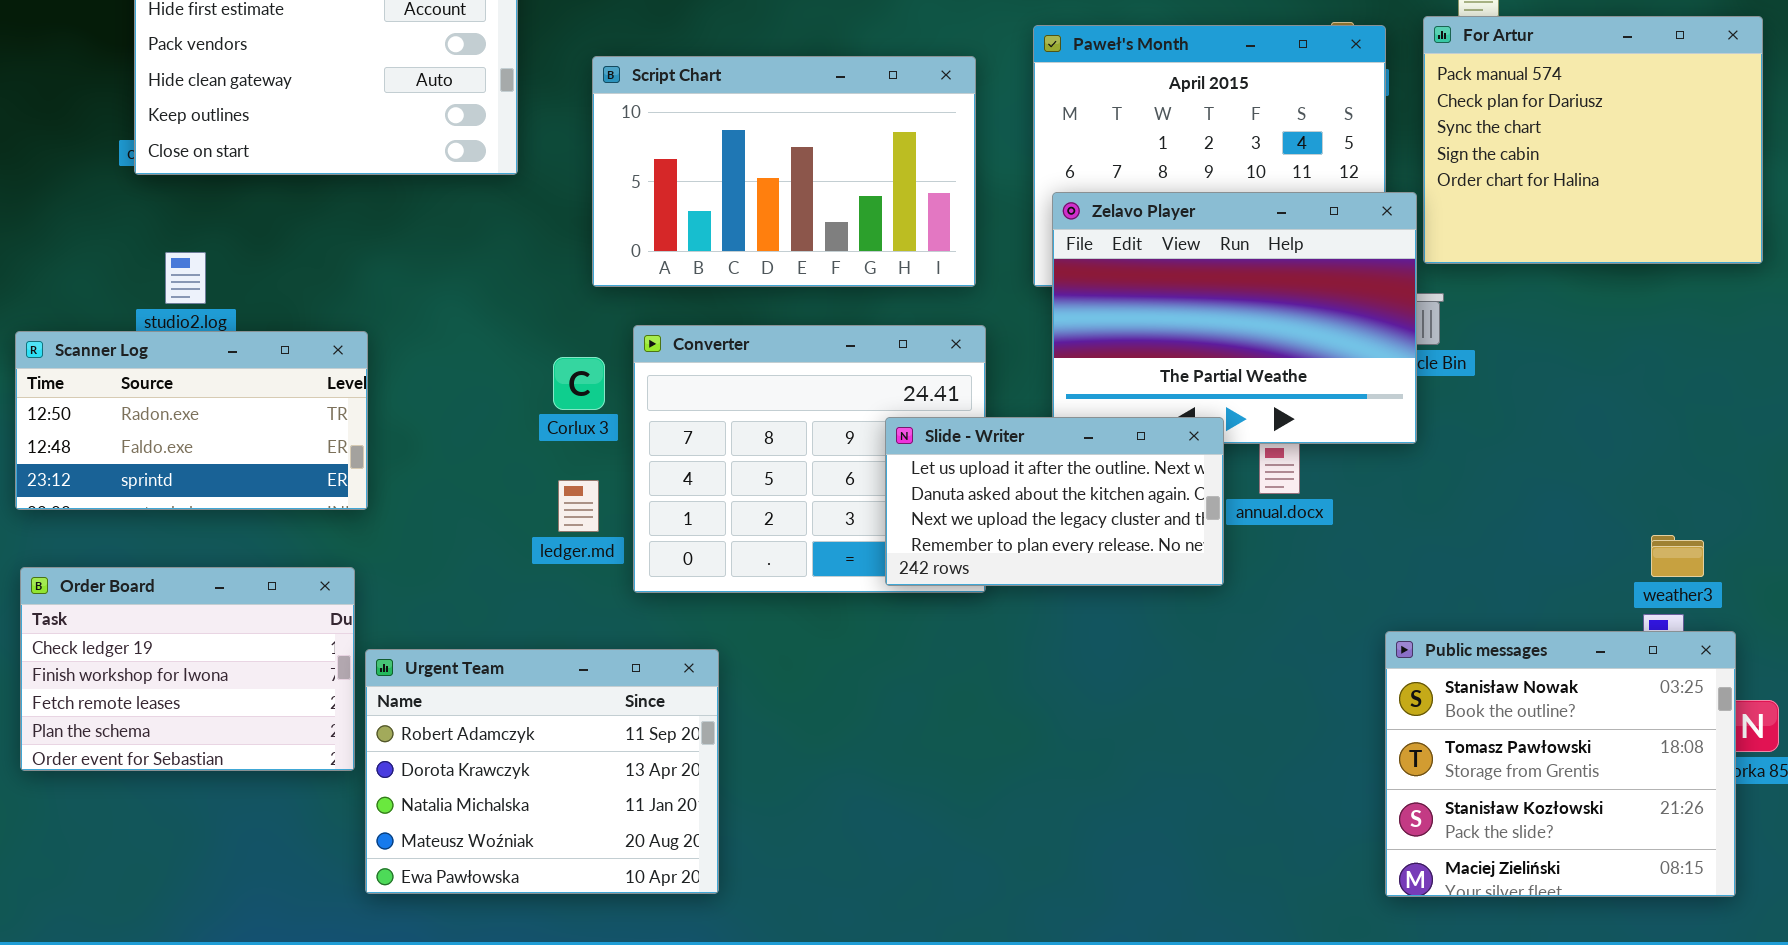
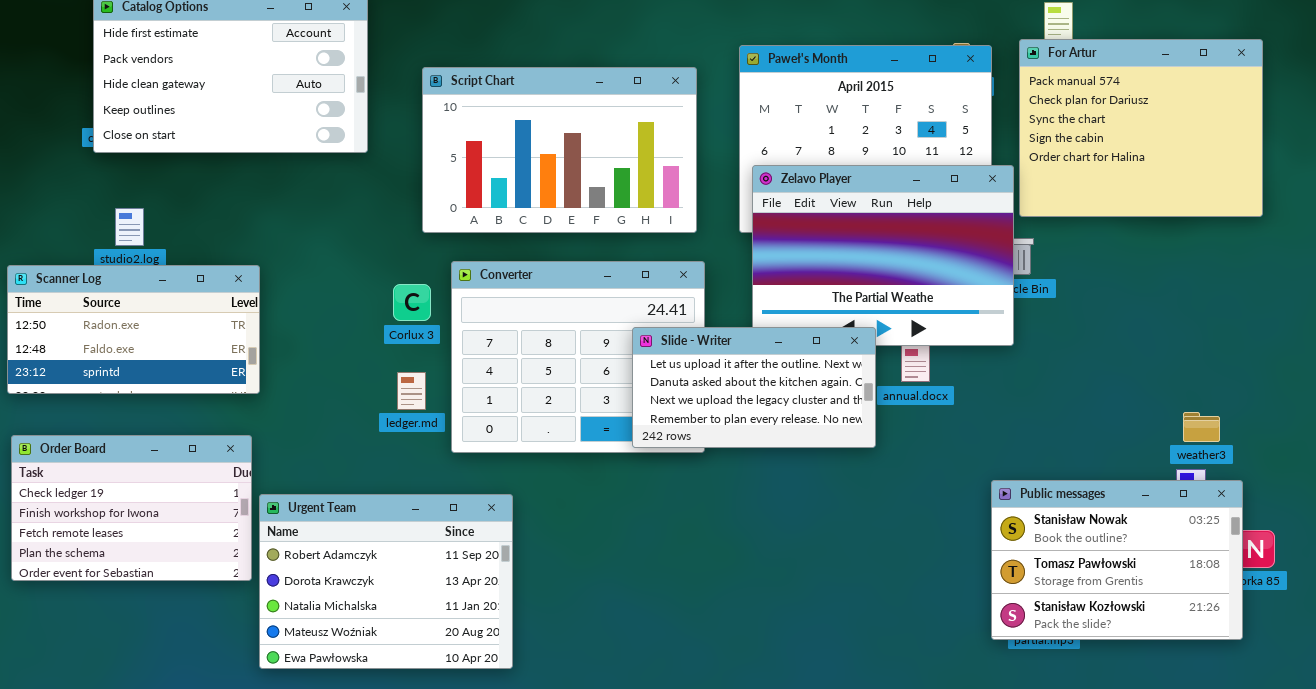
Public messages: [1385,631,1736,897] -> [991,480,1243,640], resized

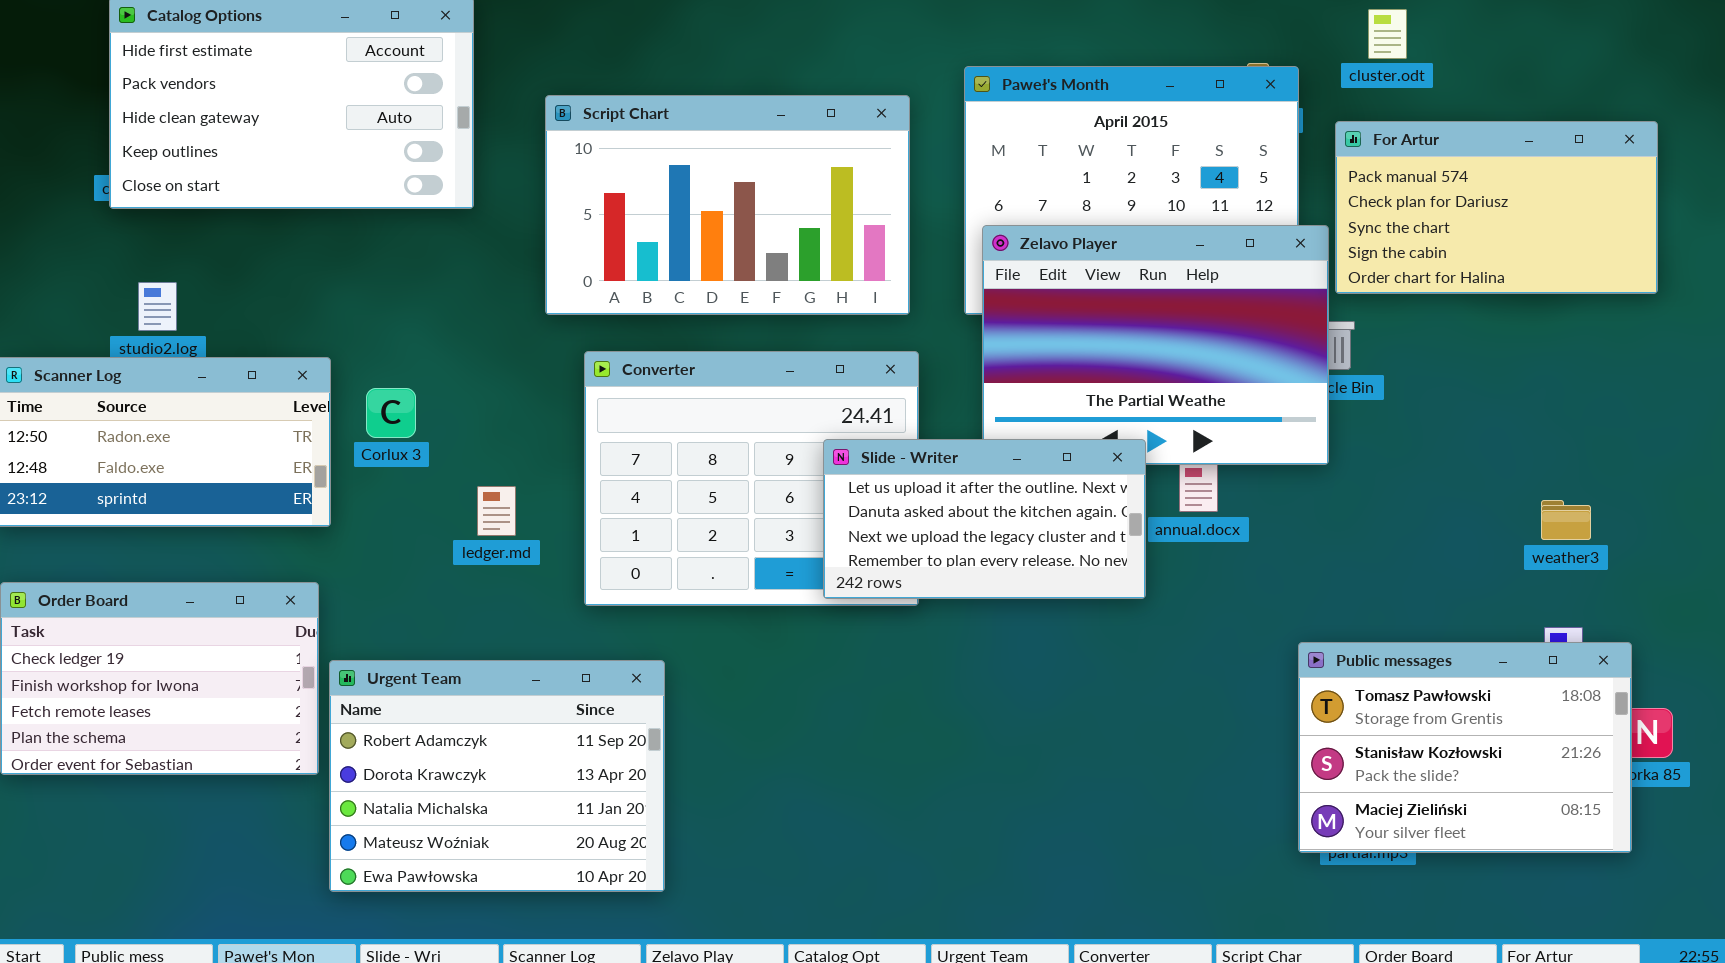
For Artur: [1019,39,1263,217] -> [1335,121,1658,294], resized
Corlux 3: [393,284,431,321] -> [366,388,416,438], moved
ledger.md: [397,372,426,410] -> [477,486,516,536], moved
weather3: [1183,412,1220,442] -> [1541,500,1591,540], moved
Public messages: [991,480,1243,640] -> [1298,642,1632,853], scrolled down 1 row

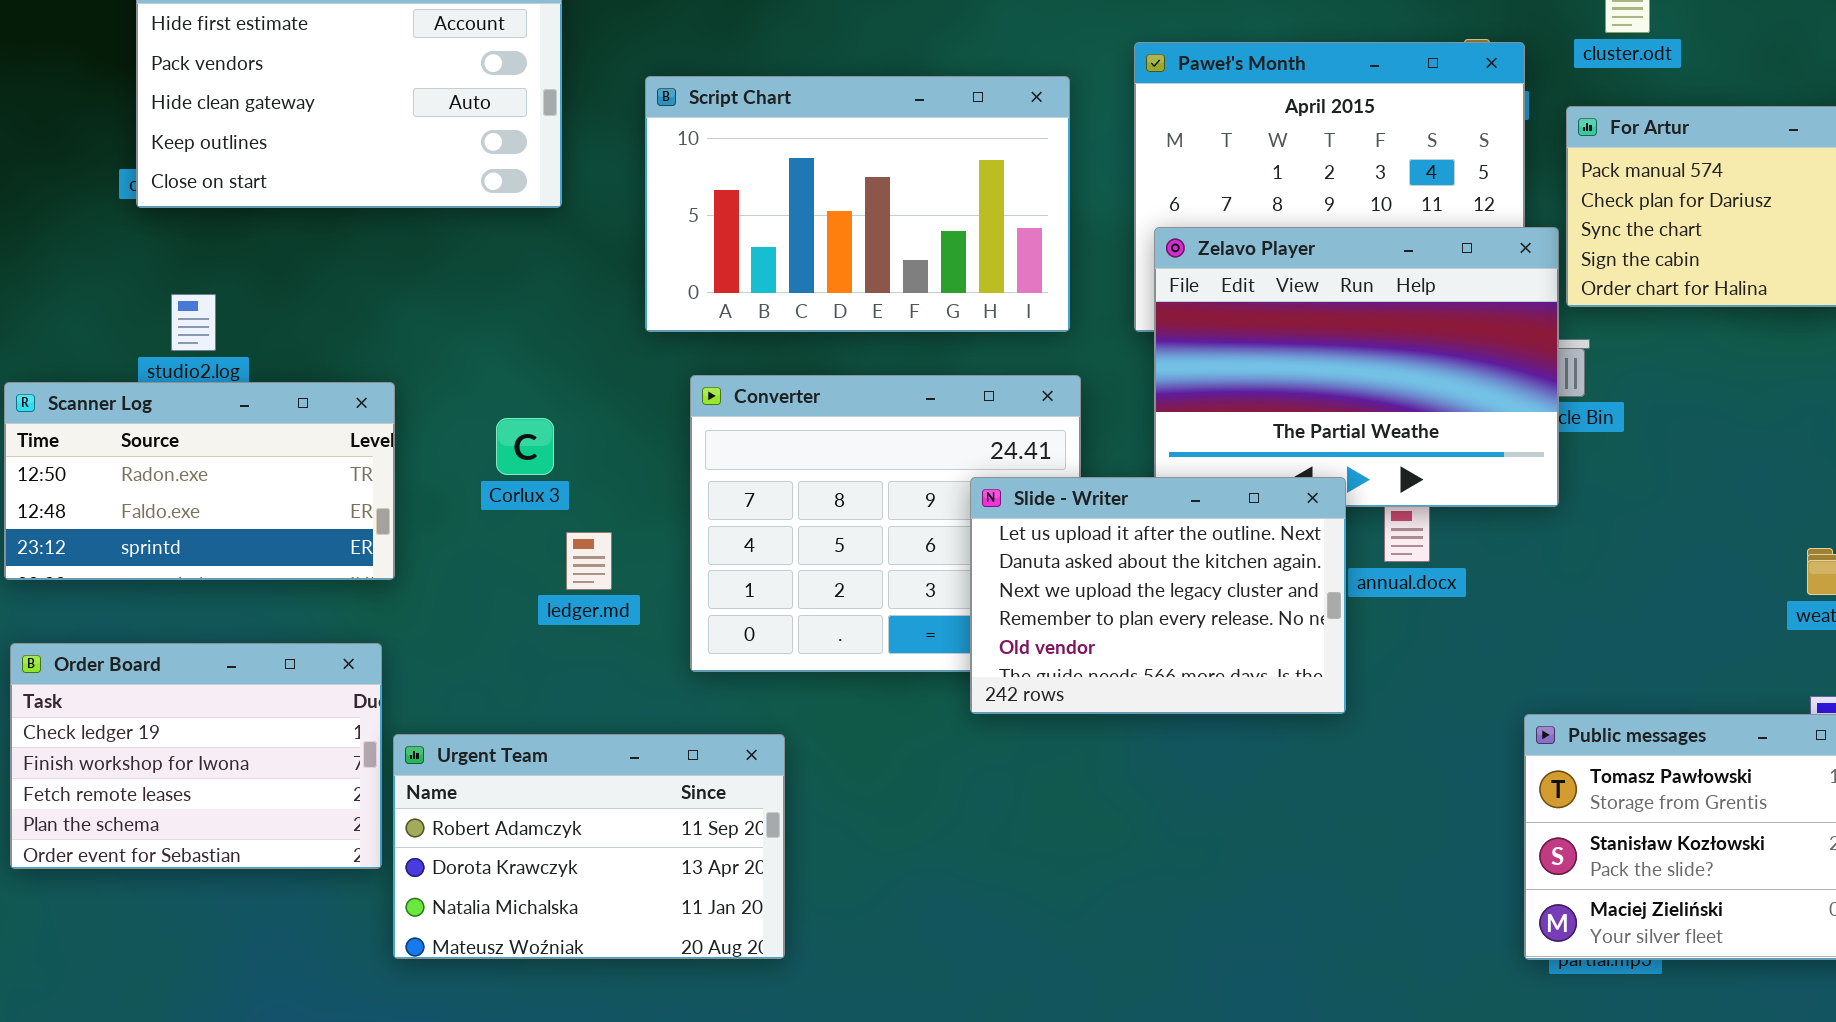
Corlux 3: [366,388,416,438] -> [496,418,554,475], moved
Slide - Writer: [823,439,1146,599] -> [970,477,1346,714], resized
Urgent Team: [329,660,665,892] -> [393,734,785,959], resized

